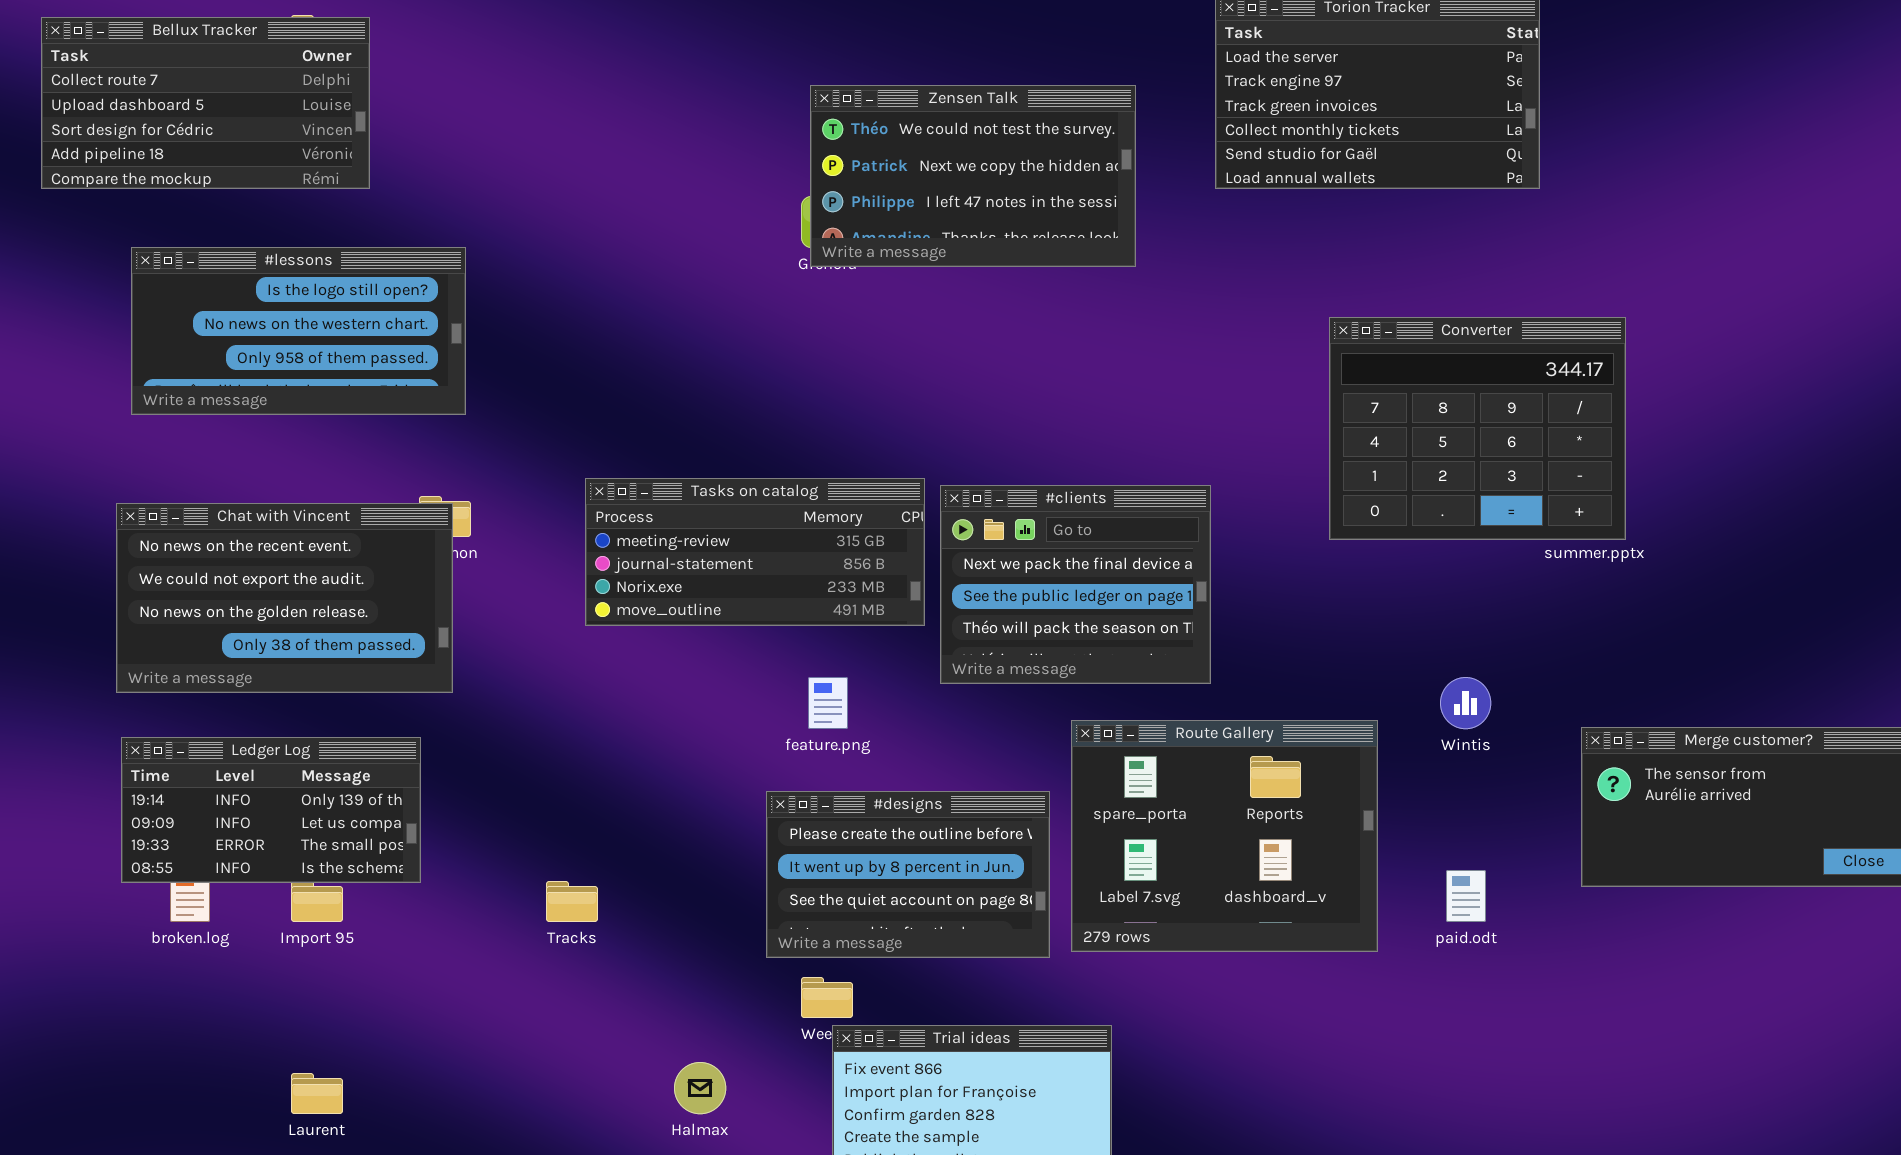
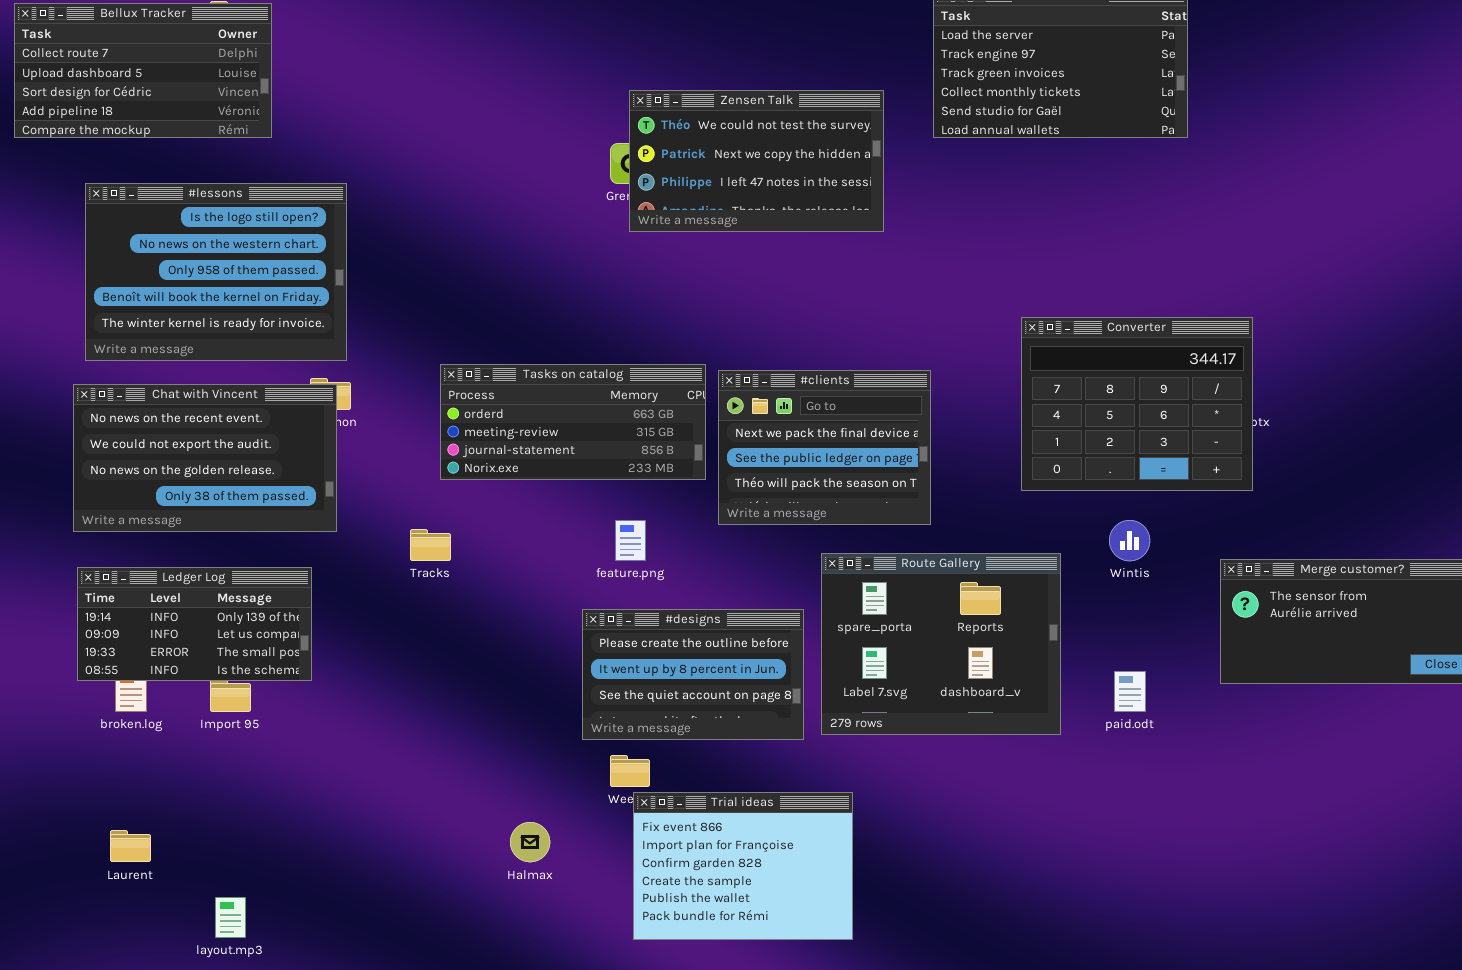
Zensen Talk: [810,85,1136,267] -> [629,90,884,232], moved
#lessons: [131,247,466,415] -> [85,183,347,361], resized
Converter: [1329,317,1626,540] -> [1021,317,1253,491], moved
Tasks on catalog: [585,478,925,626] -> [440,364,706,480], scrolled up 1 row
Tracks: [546,881,598,922] -> [410,529,451,561], moved
Laurent: [291,1073,343,1114] -> [110,830,151,862], moved

